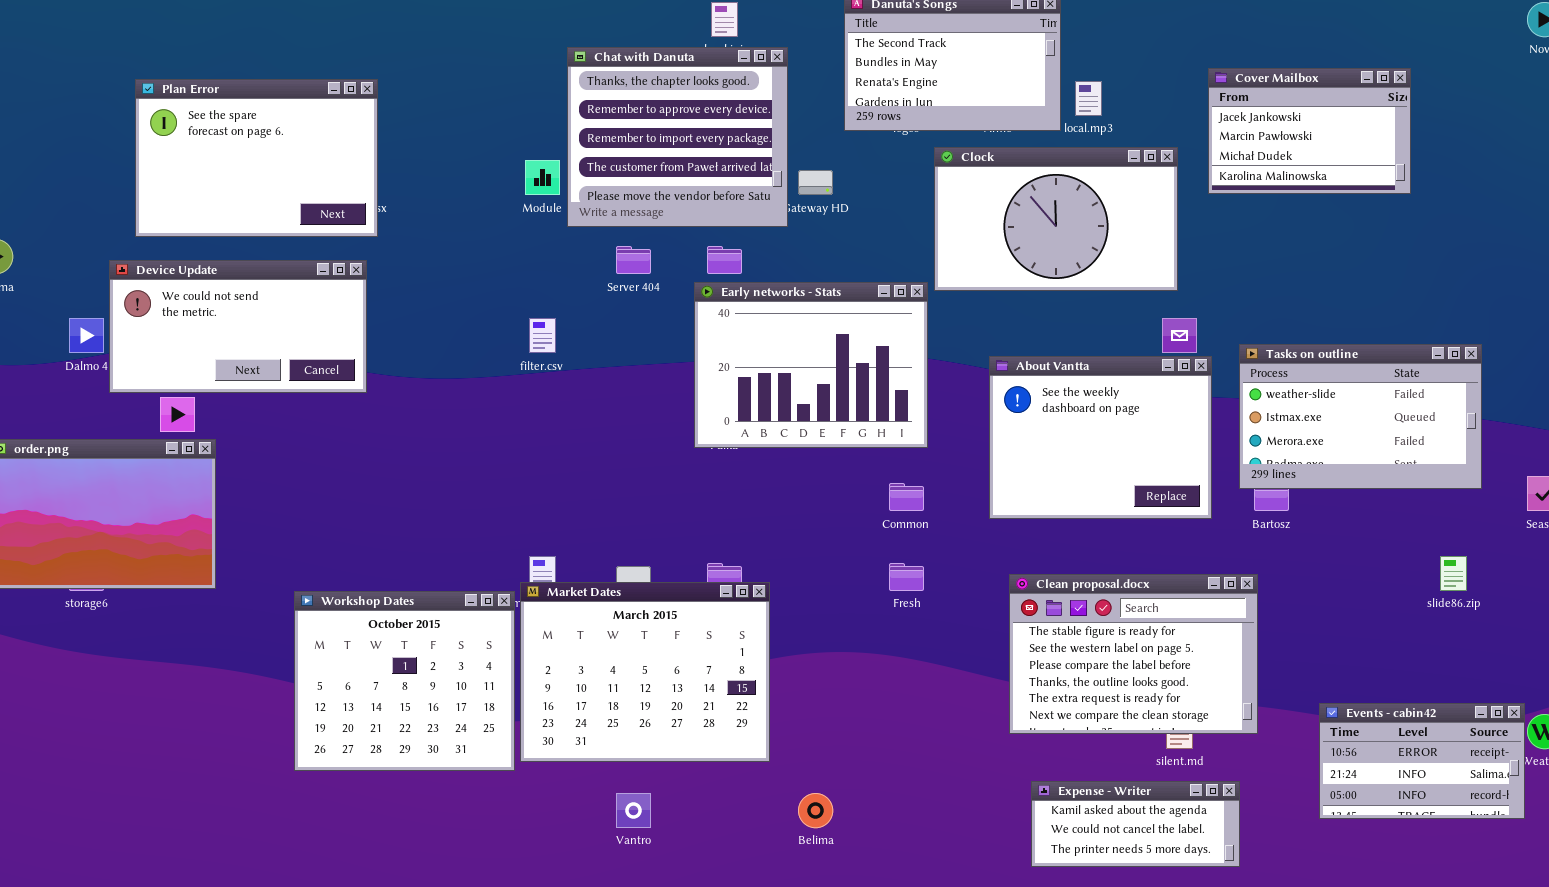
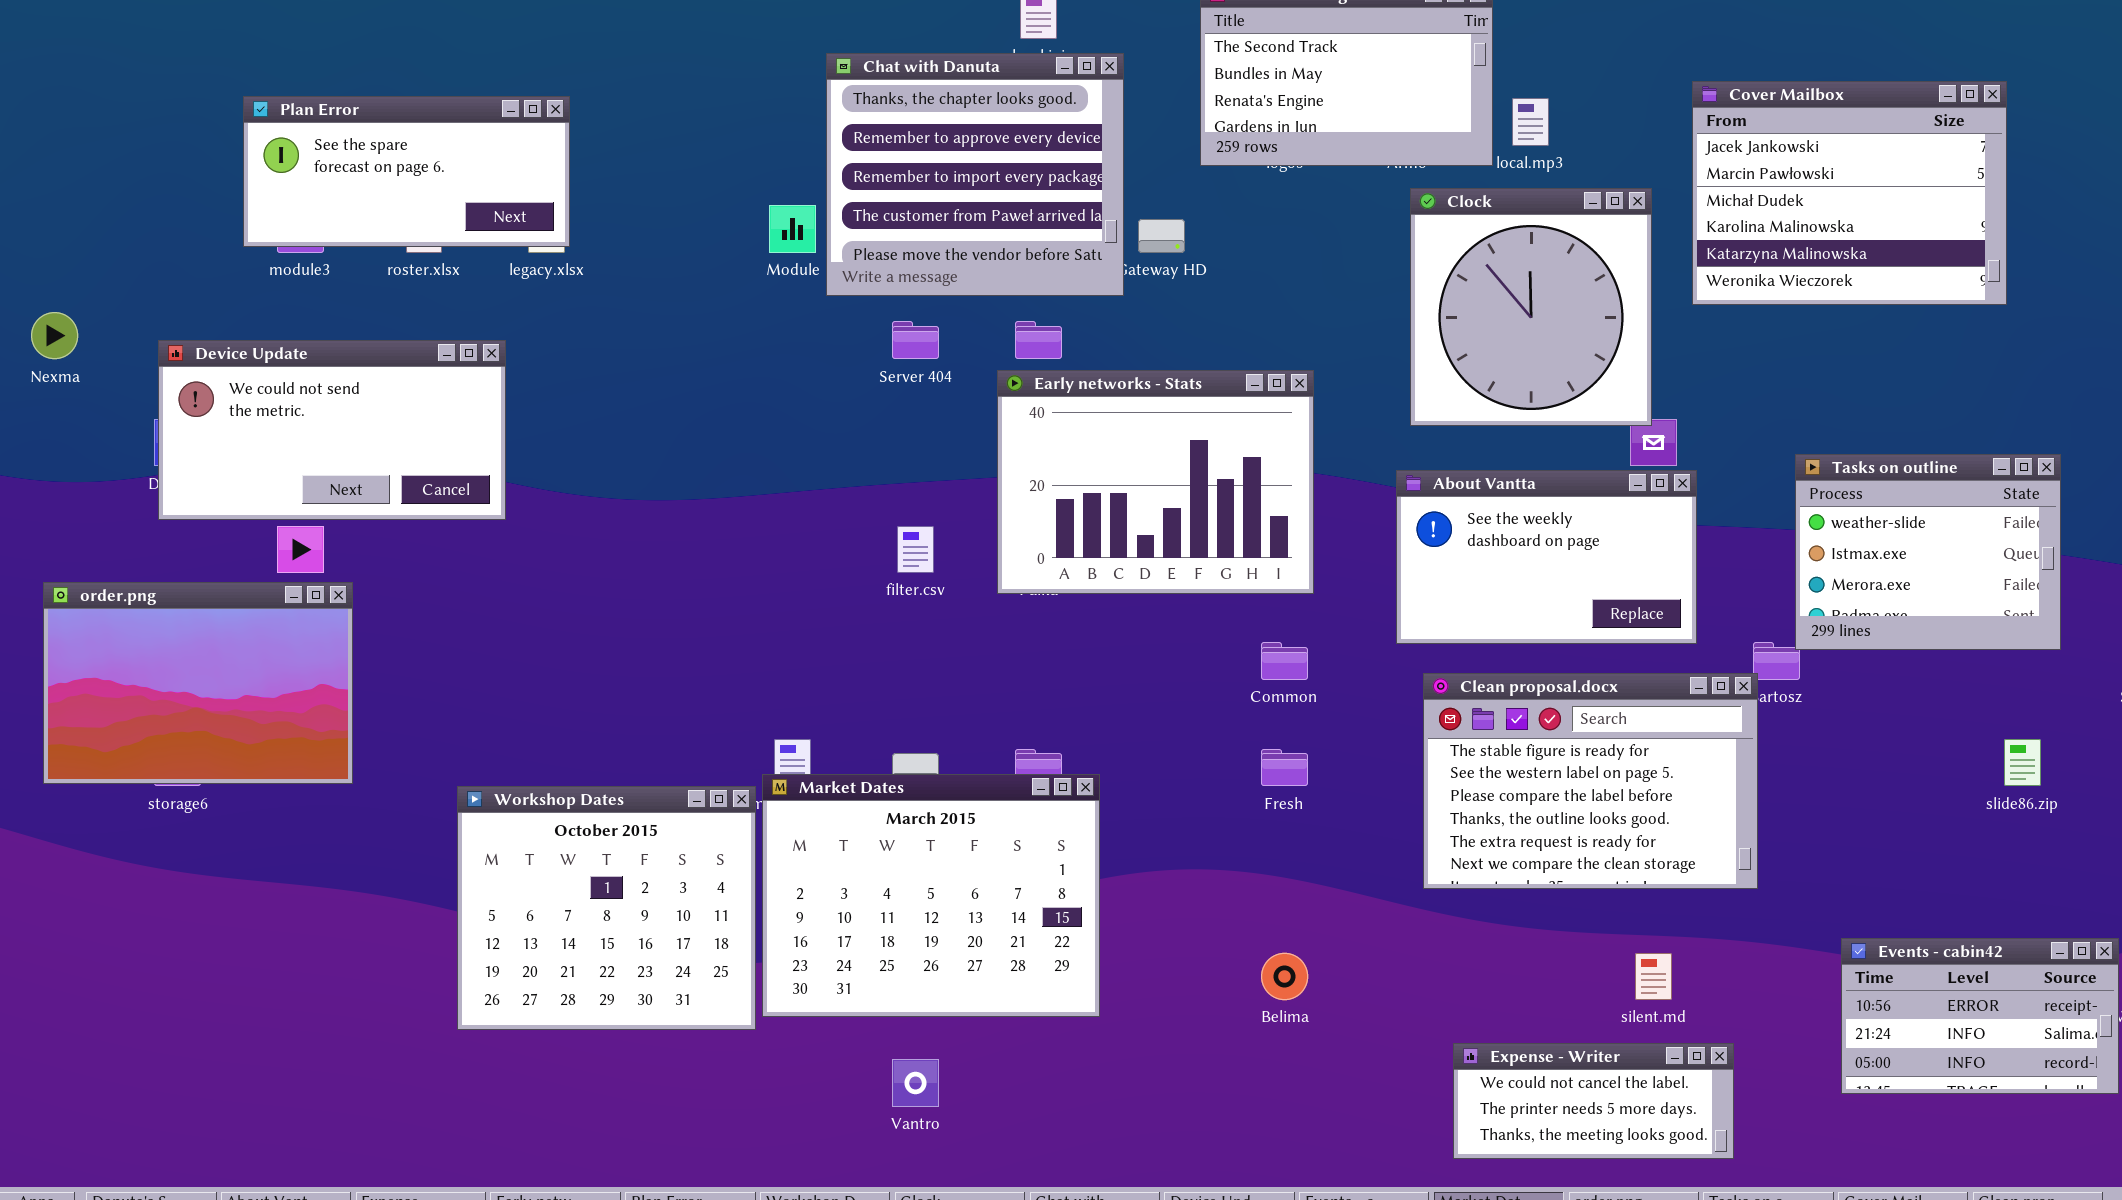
Cover Mailbox: [1208,68,1411,194] -> [1692,81,2007,305], resized
Plan Error: [135,79,378,237] -> [243,96,570,247], resized
Clock: [934,147,1178,291] -> [1410,188,1652,426], resized
Device Update: [109,260,367,393] -> [158,340,506,520], moved
filter.csv: [529,318,556,353] -> [897,526,934,573], moved
Tasks on outline: [1239,344,1482,489] -> [1795,454,2061,650], resized
About Vantta: [989,356,1212,519] -> [1396,470,1697,644], resized
Clean proposal.docx: [1009,574,1258,734] -> [1423,673,1758,889], moved
Expense - Writer: [1031,781,1240,867] -> [1453,1043,1734,1159], scrolled down 1 row
Belima: [798,793,833,828] -> [1261,953,1308,1000], moved

